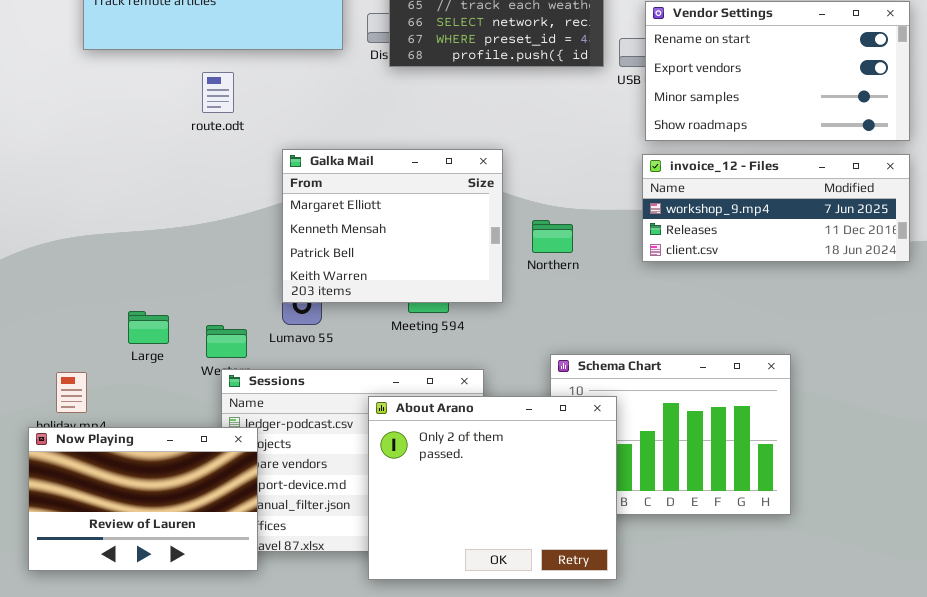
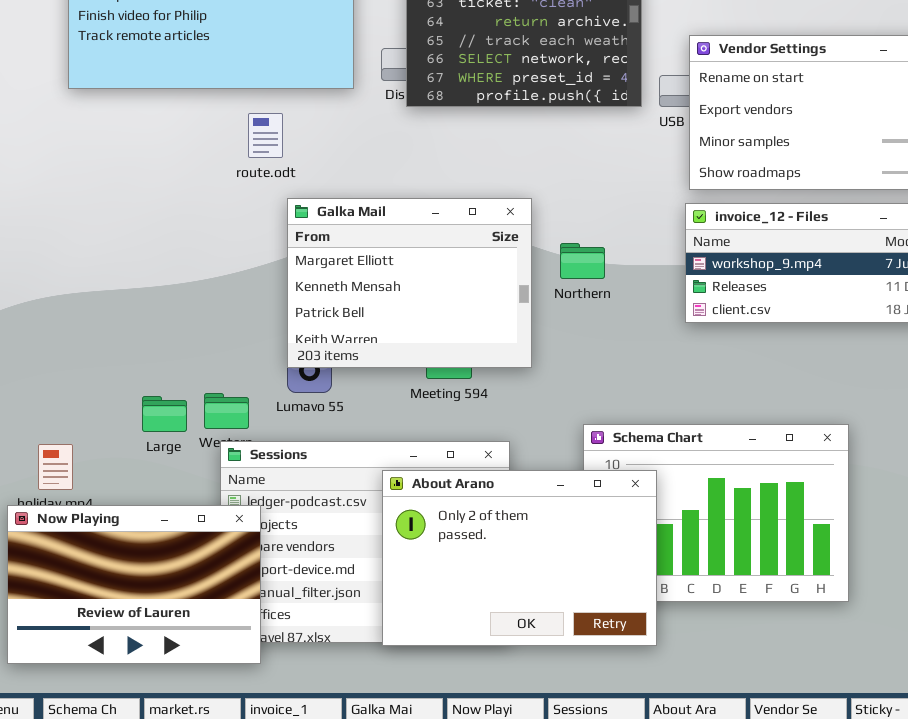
route.odt: [202,72,234,113] -> [248,113,283,158], moved
Northern: [532,220,573,253] -> [560,243,605,279], moved
Large: [128,311,169,344] -> [142,396,187,432], moved
About Arano: [368,396,617,580] -> [382,470,657,646], resized

